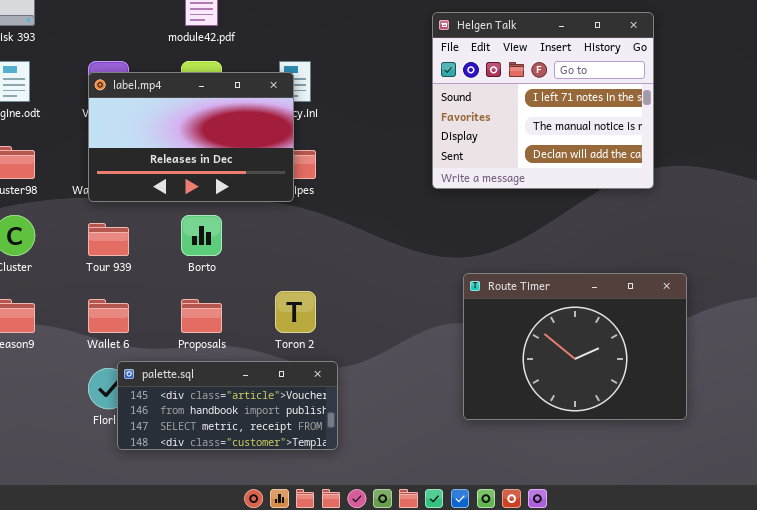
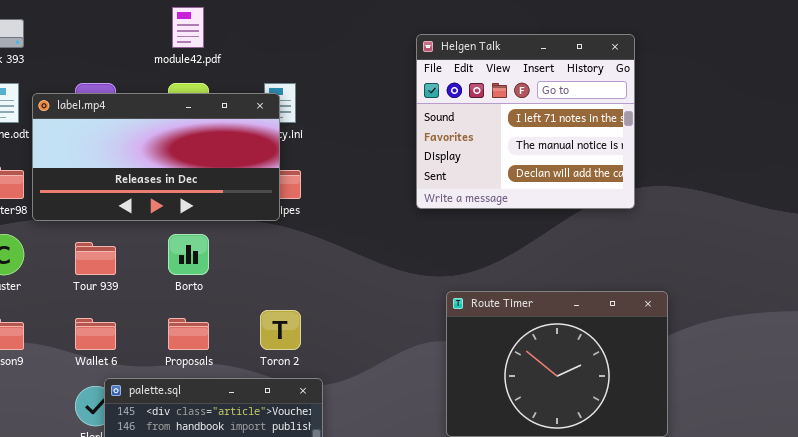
label.mp4: [88,72,294,202] -> [32,93,280,221], resized

